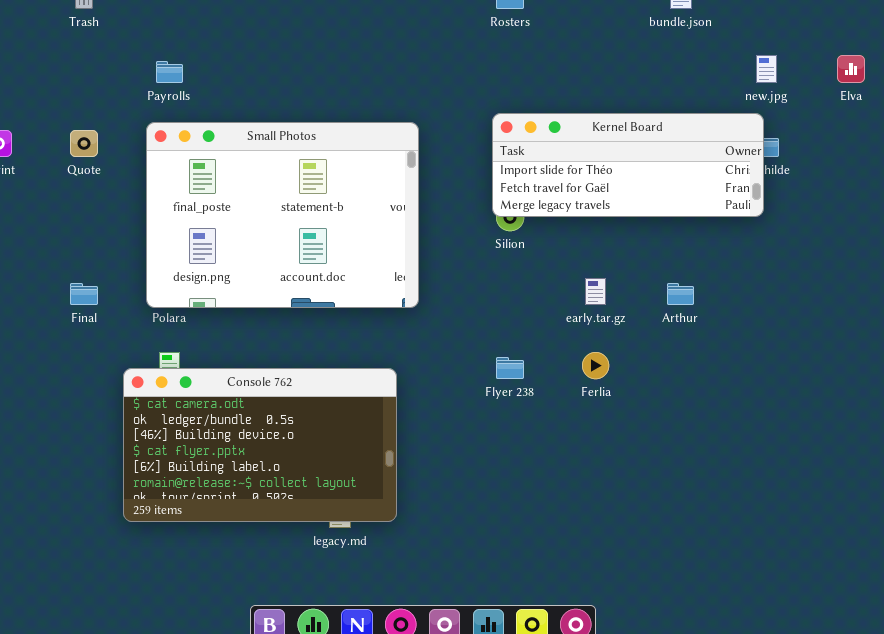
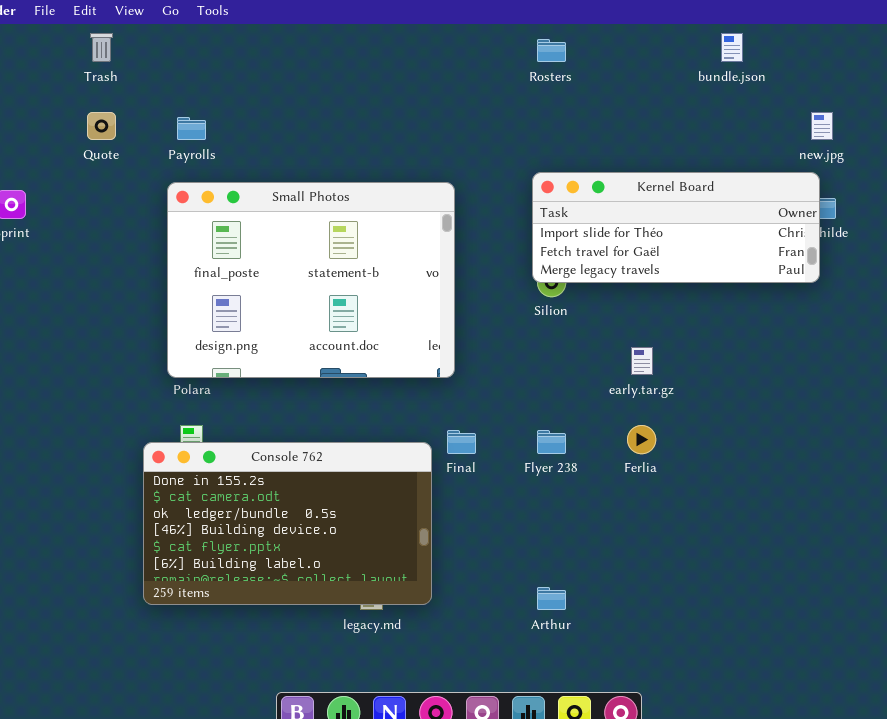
Quote: [70,130,98,157] -> [87,112,116,140], moved
Final: [70,283,98,305] -> [447,430,476,454], moved
Arthur: [667,283,694,305] -> [537,587,566,610], moved
Console 762: [123,368,397,522] -> [143,442,432,605], scrolled up 1 row

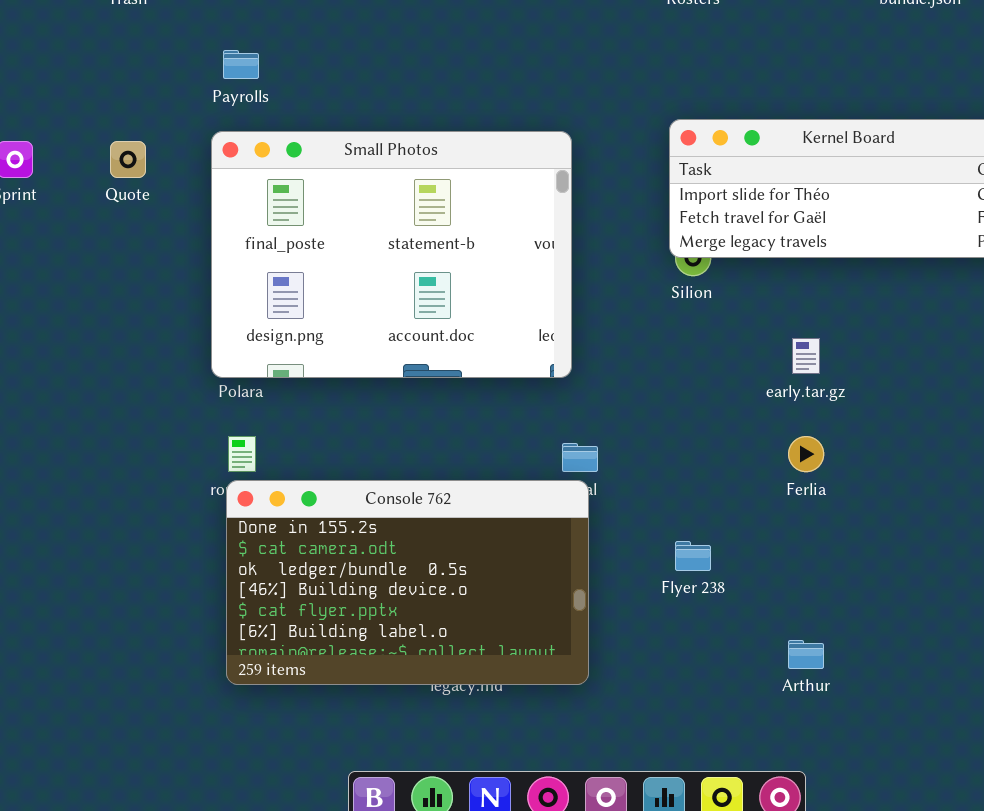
Quote: [87,112,116,140] -> [110,141,146,178], moved
Flyer 238: [537,430,566,454] -> [675,541,711,571], moved
Console 762: [143,442,432,605] -> [226,480,589,685], moved
Arthur: [537,587,566,610] -> [788,640,824,669], moved

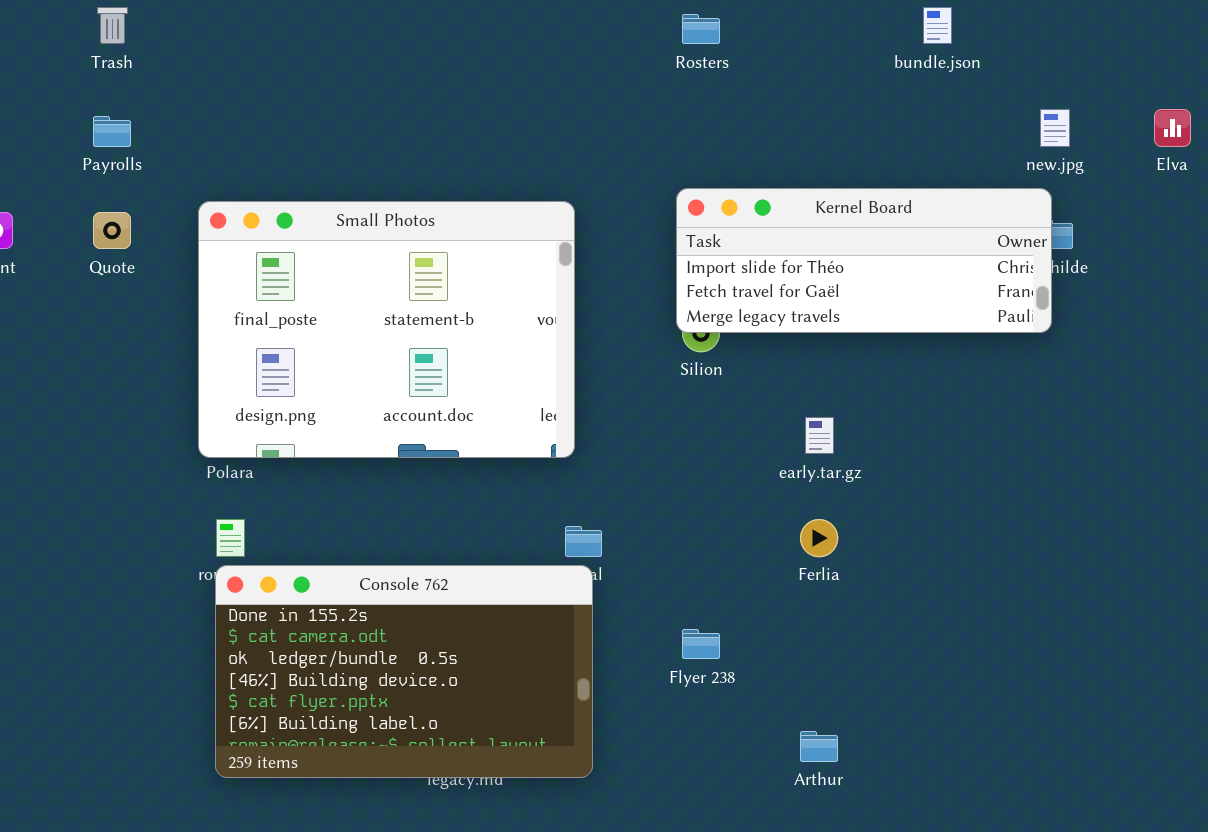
Payrolls: [223,50,259,79] -> [93,116,131,147], moved

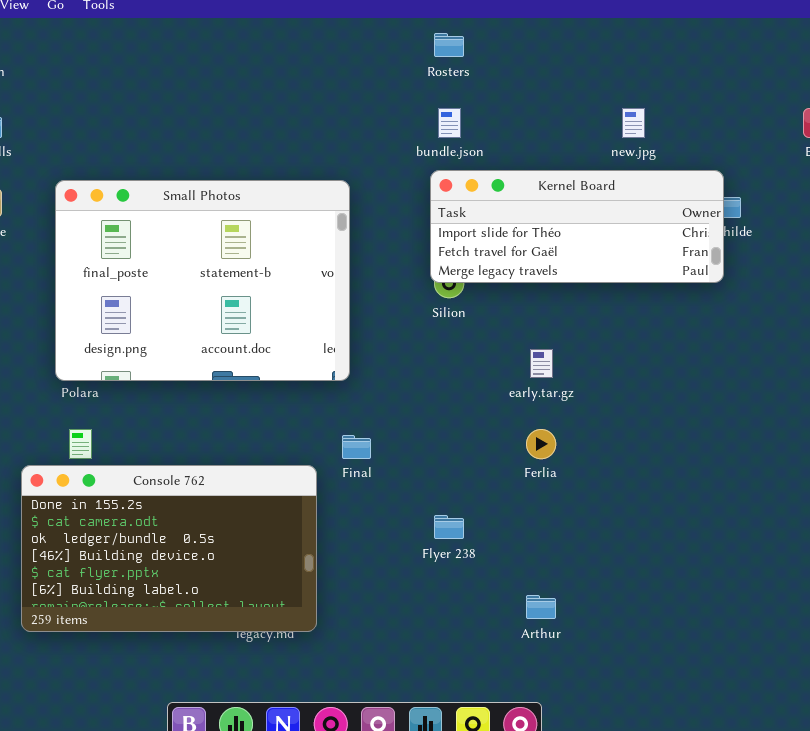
bundle.json: [923,7,952,44] -> [438,108,461,138], moved
new.jpg: [1040,109,1070,147] -> [622,108,645,138], moved
Console 762: [215,565,593,778] -> [21,465,317,632], moved

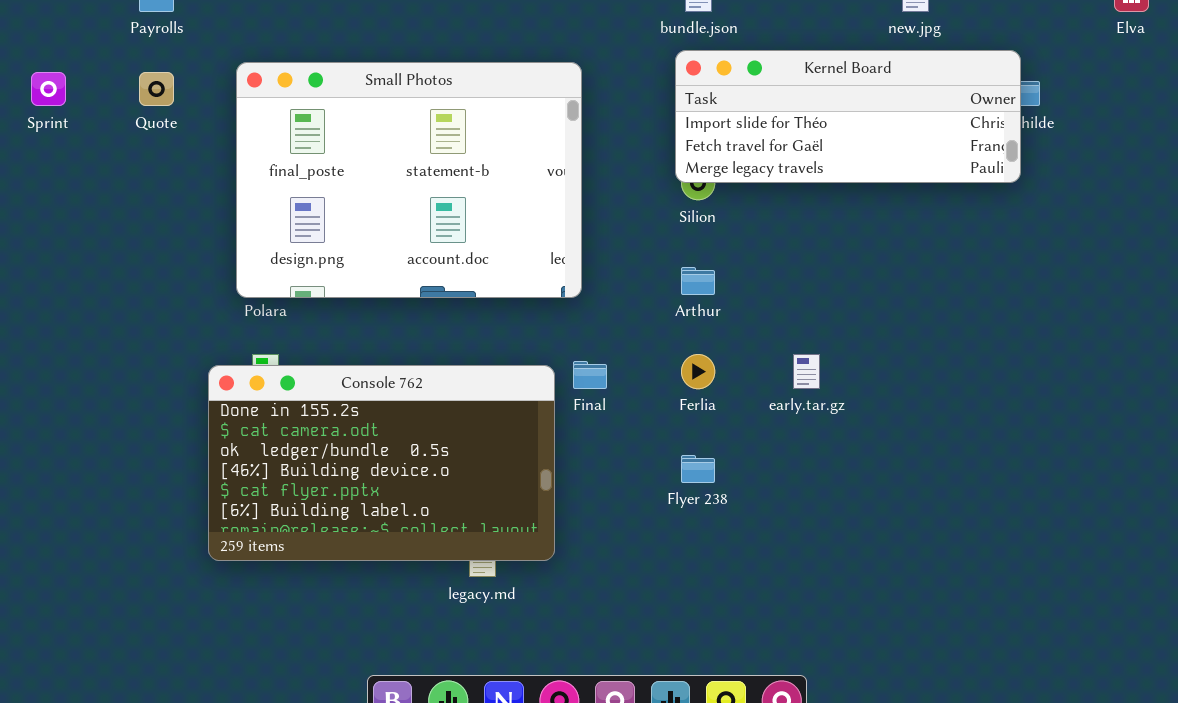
early.tar.gz: [530,349,553,378] -> [793,354,820,389], moved
Ferlia: [526,429,556,459] -> [681,354,715,389], moved
Console 762: [21,465,317,632] -> [208,365,555,561], moved
Arthur: [526,595,556,619] -> [681,267,715,295], moved

